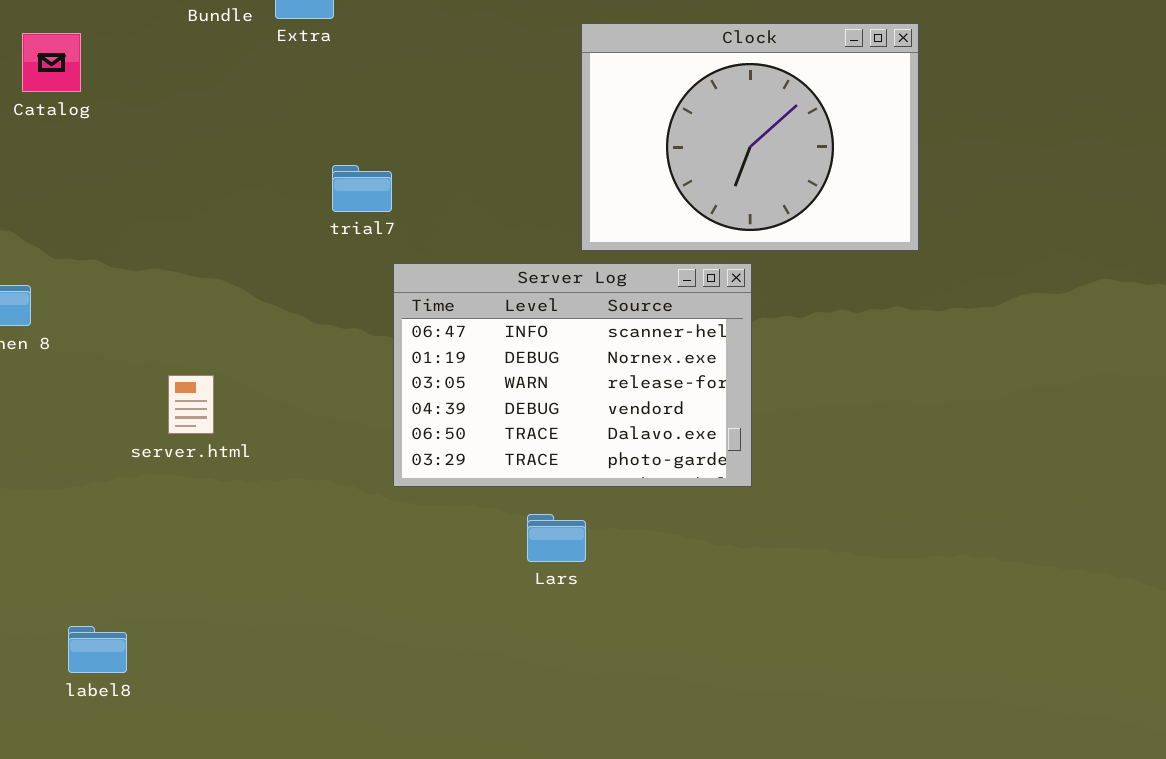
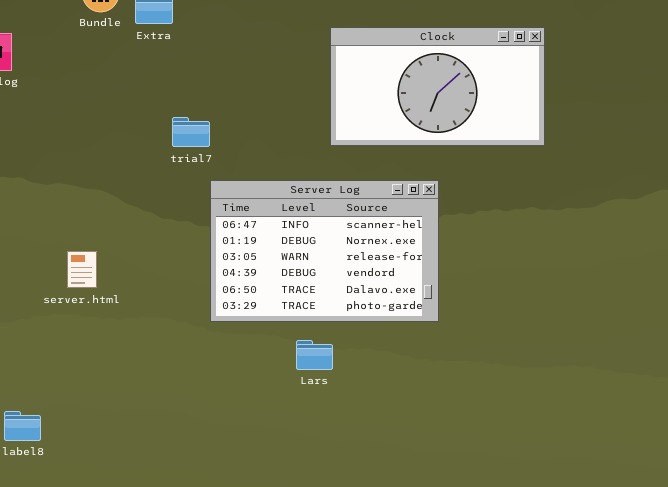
Clock: [581,23,919,251] -> [330,27,545,146], resized

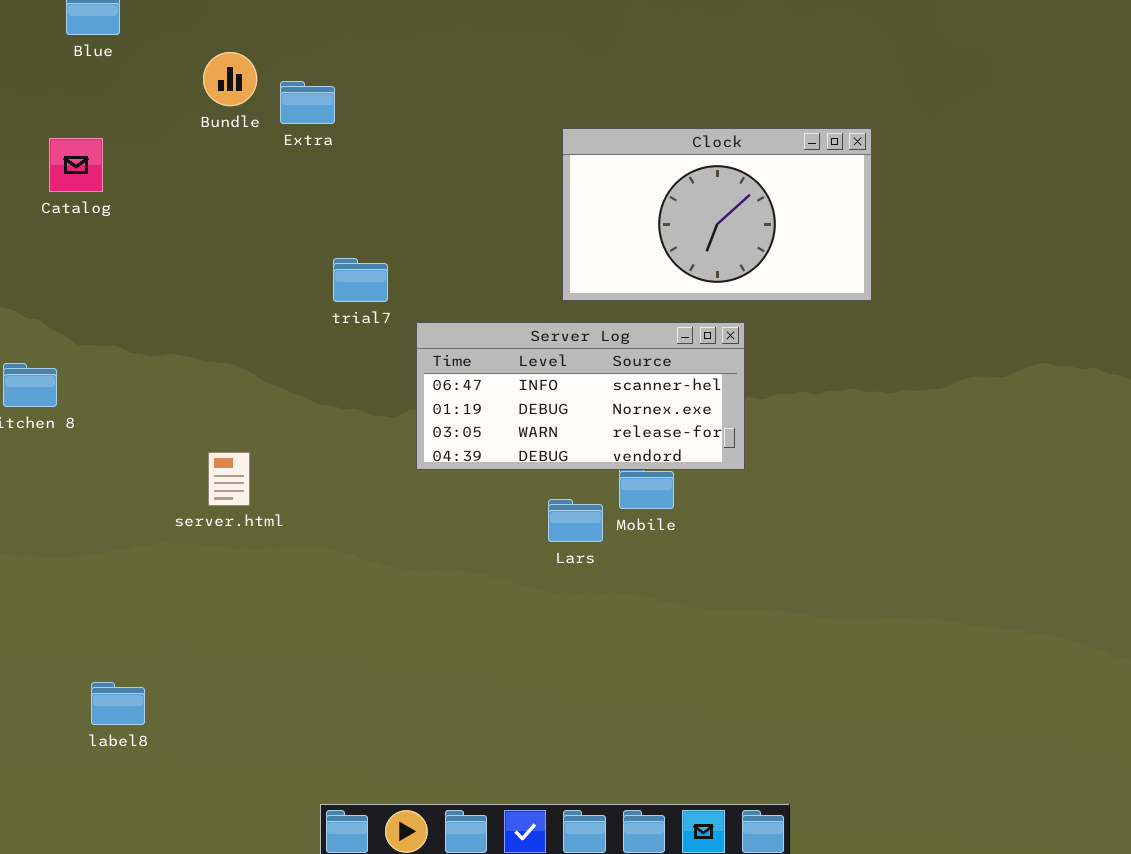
Server Log: [210,180,439,322] -> [416,322,745,470], moved, resized
server.html: [67,251,97,288] -> [208,452,250,506], moved
Lars: [296,340,333,370] -> [548,499,603,542], moved

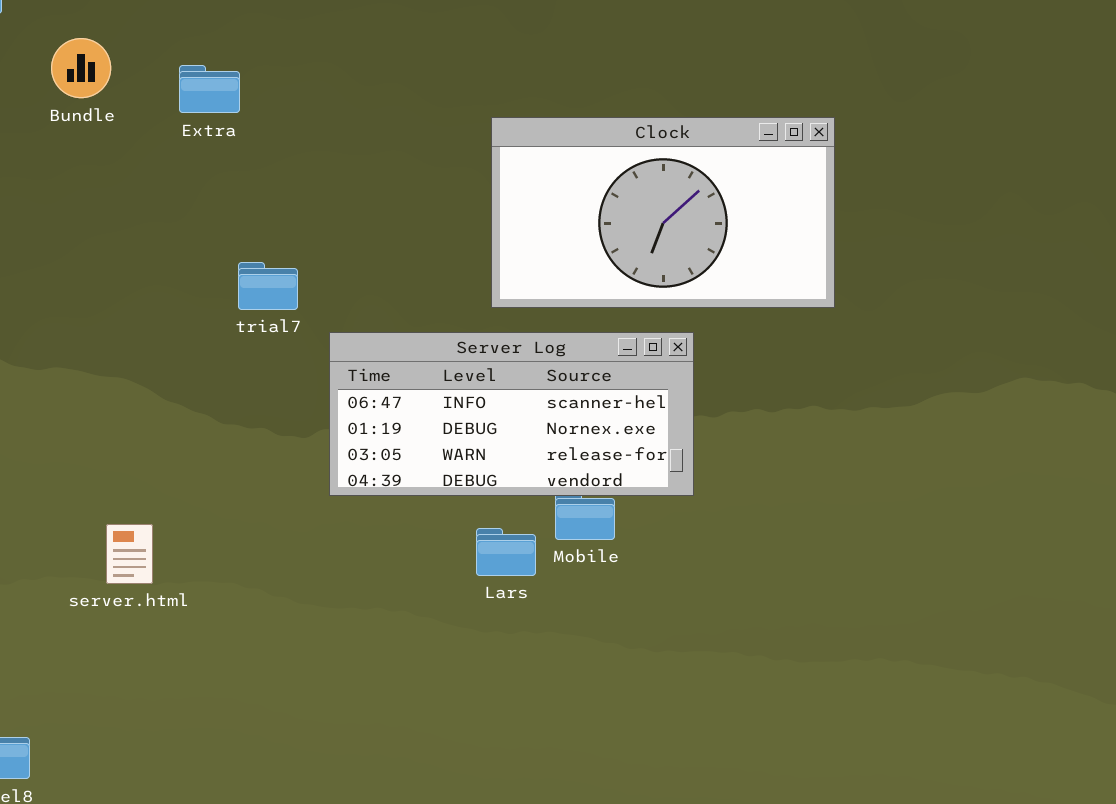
Bundle: [203,52,257,106] -> [51,38,111,98], moved
server.html: [208,452,250,506] -> [106,524,153,584], moved

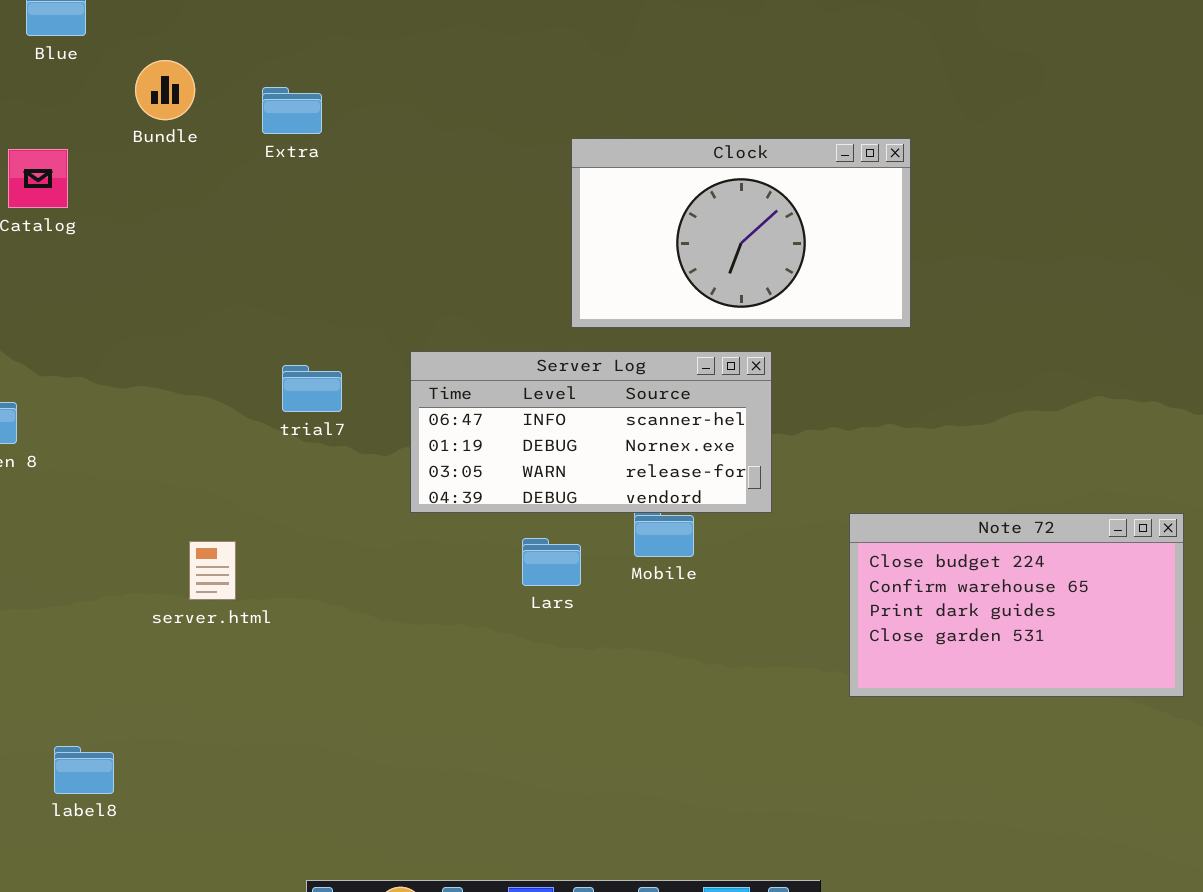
trial7: [238,262,298,310] -> [282,365,342,412], moved
Note 72: none -> [849,513,1184,697], opened
Lars: [476,528,536,576] -> [522,538,581,586], moved

